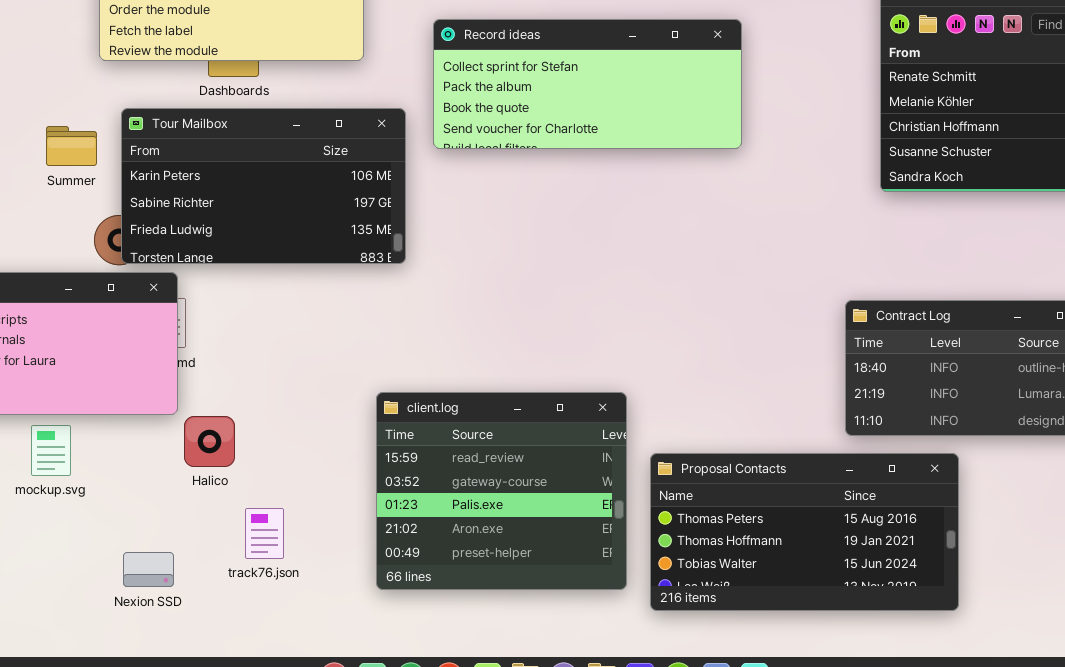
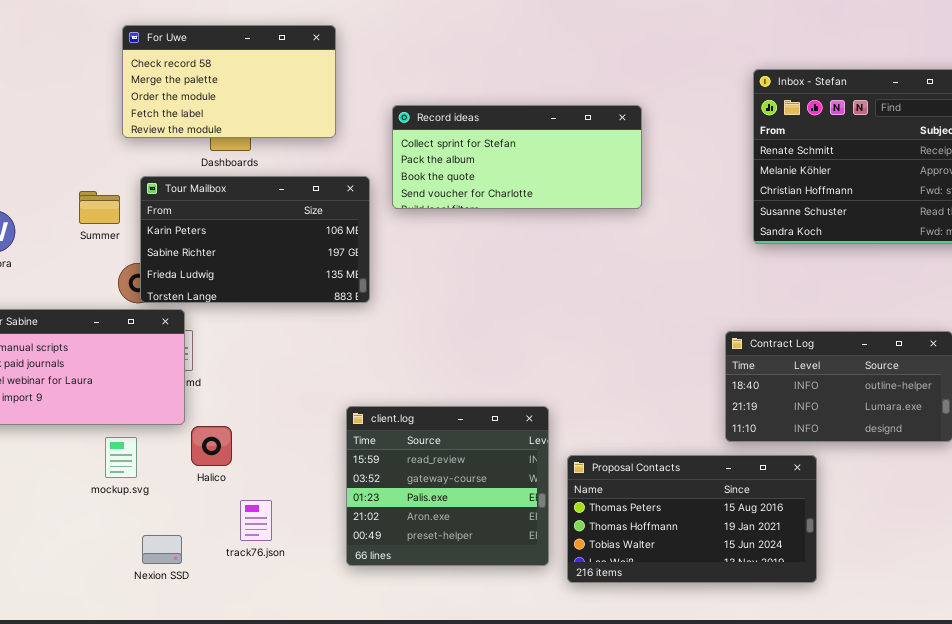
mockup.svg: [31,425,71,476] -> [105,437,137,478], moved

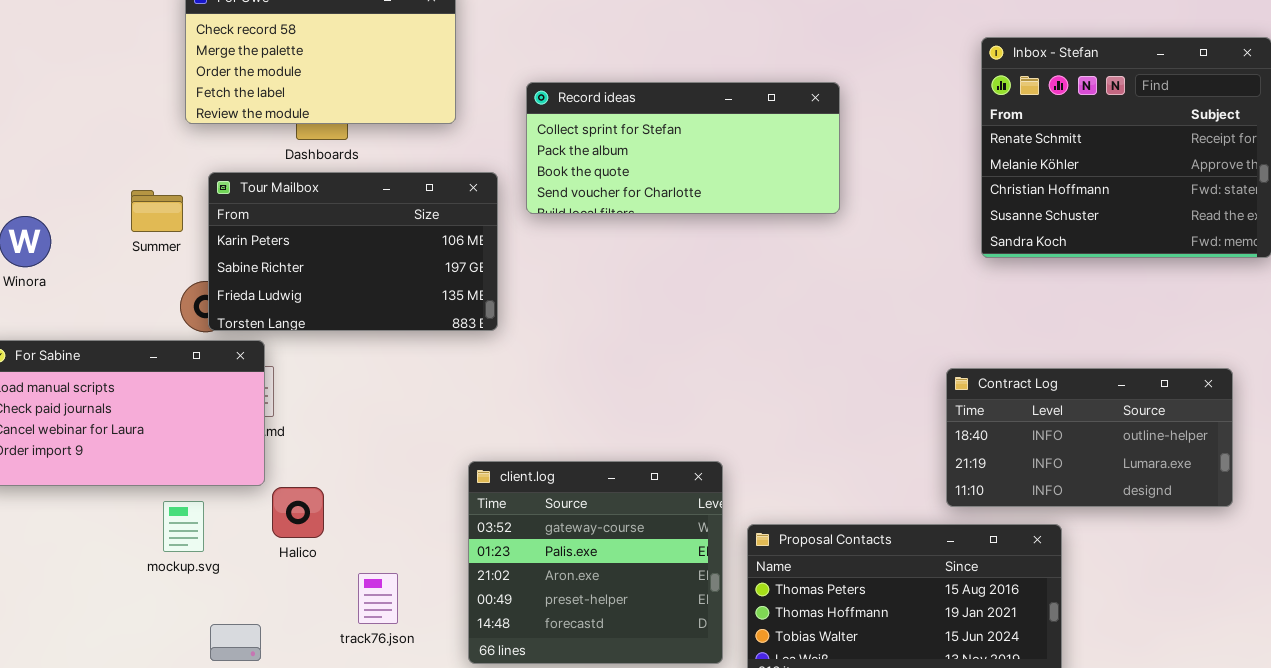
client.log: [346,406,549,566] -> [468,461,723,664], scrolled down 1 row
track76.json: [240,500,272,541] -> [358,573,398,624], moved

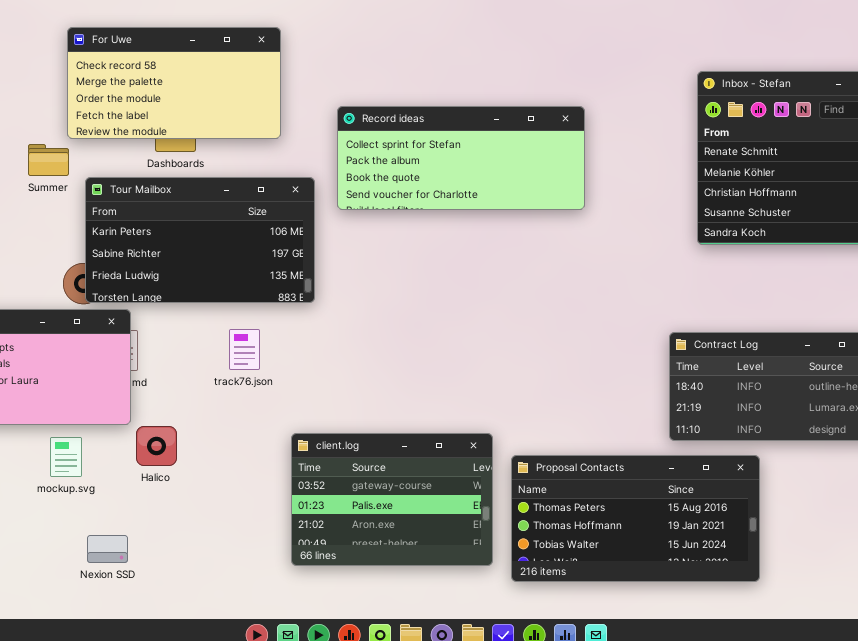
Summer: [131,190,183,232] -> [28,144,69,176], moved
client.log: [468,461,723,664] -> [291,433,493,566], resized
track76.json: [358,573,398,624] -> [229,329,260,370], moved

